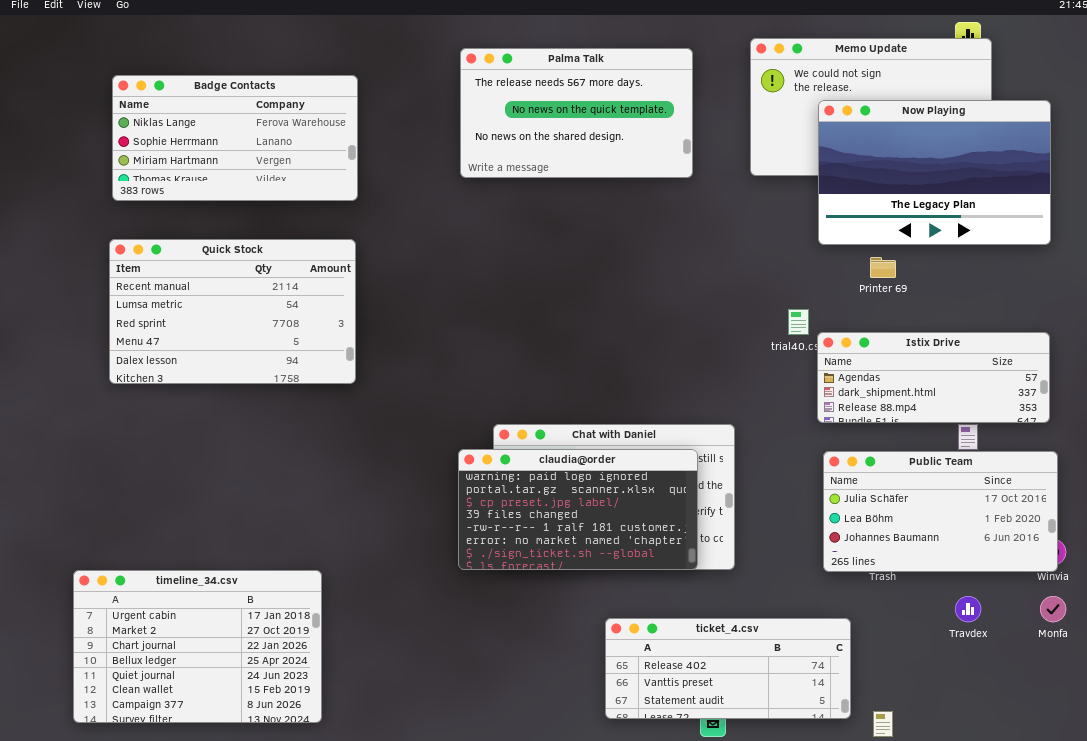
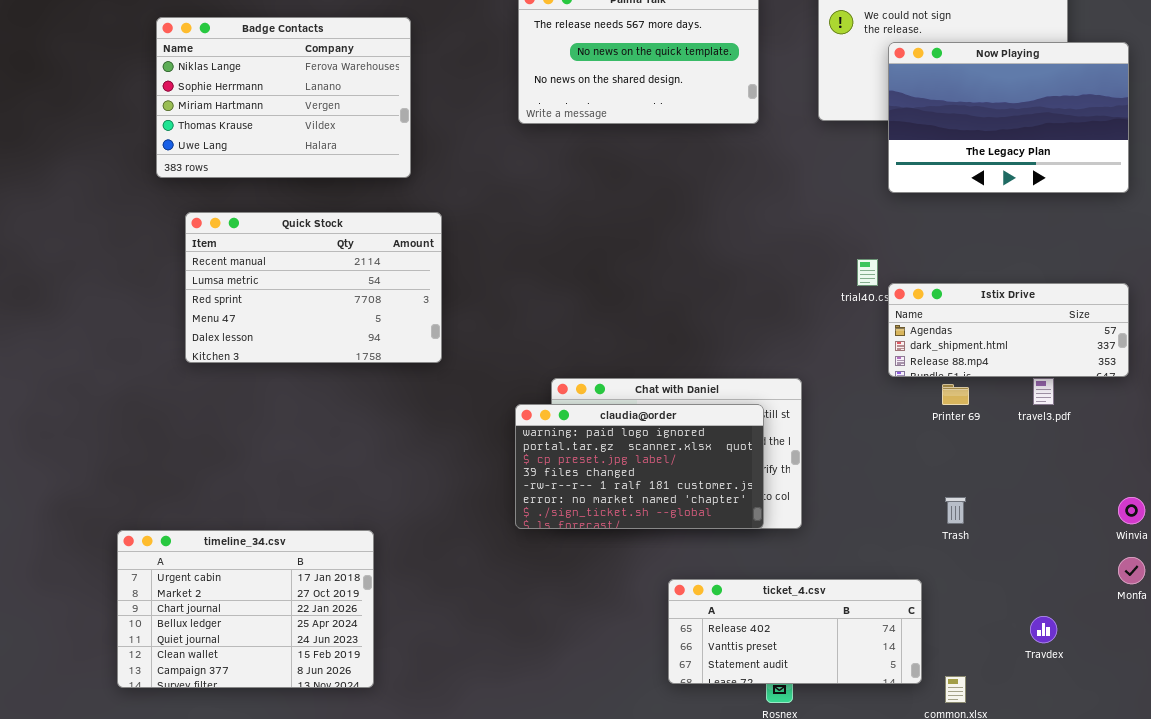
Badge Contacts: [112,75,358,201] -> [156,17,411,178], resized
Quick Stock: [109,239,356,384] -> [185,212,442,363], moved
Printer 69: [870,257,896,278] -> [942,384,969,405], moved
Public Team: [823,451,1058,572] -> none, closed
Travdex: [955,596,981,622] -> [1030,616,1057,643], moved

